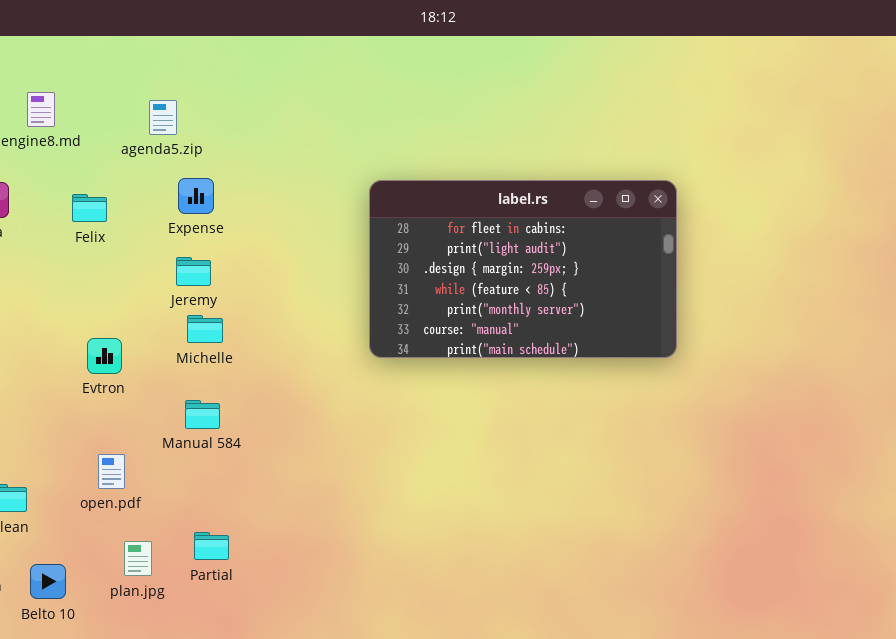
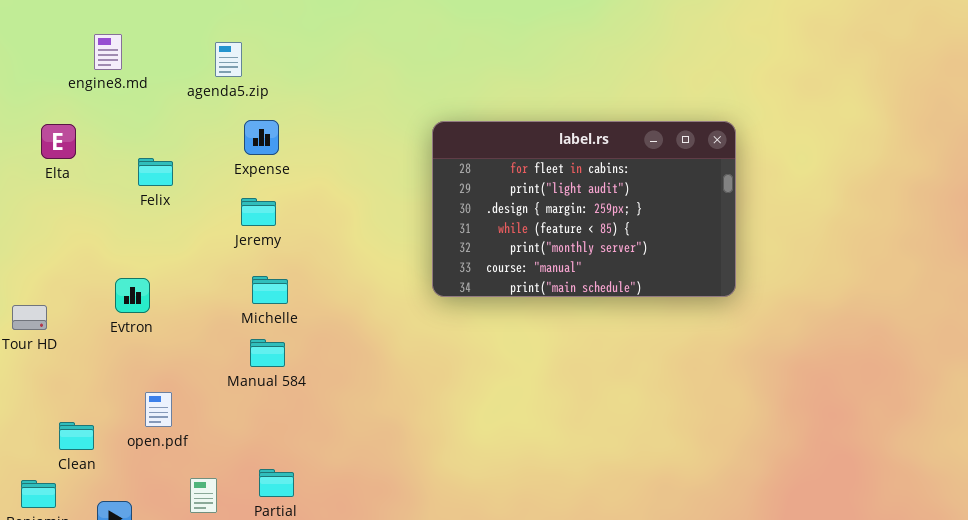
Felix: [72,194,107,222] -> [138,158,173,186], moved
Michelle: [187,315,223,343] -> [252,276,288,304], moved
Evtron: [87,338,122,374] -> [115,278,150,313], moved
open.pdf: [98,454,125,489] -> [145,392,172,427], moved

